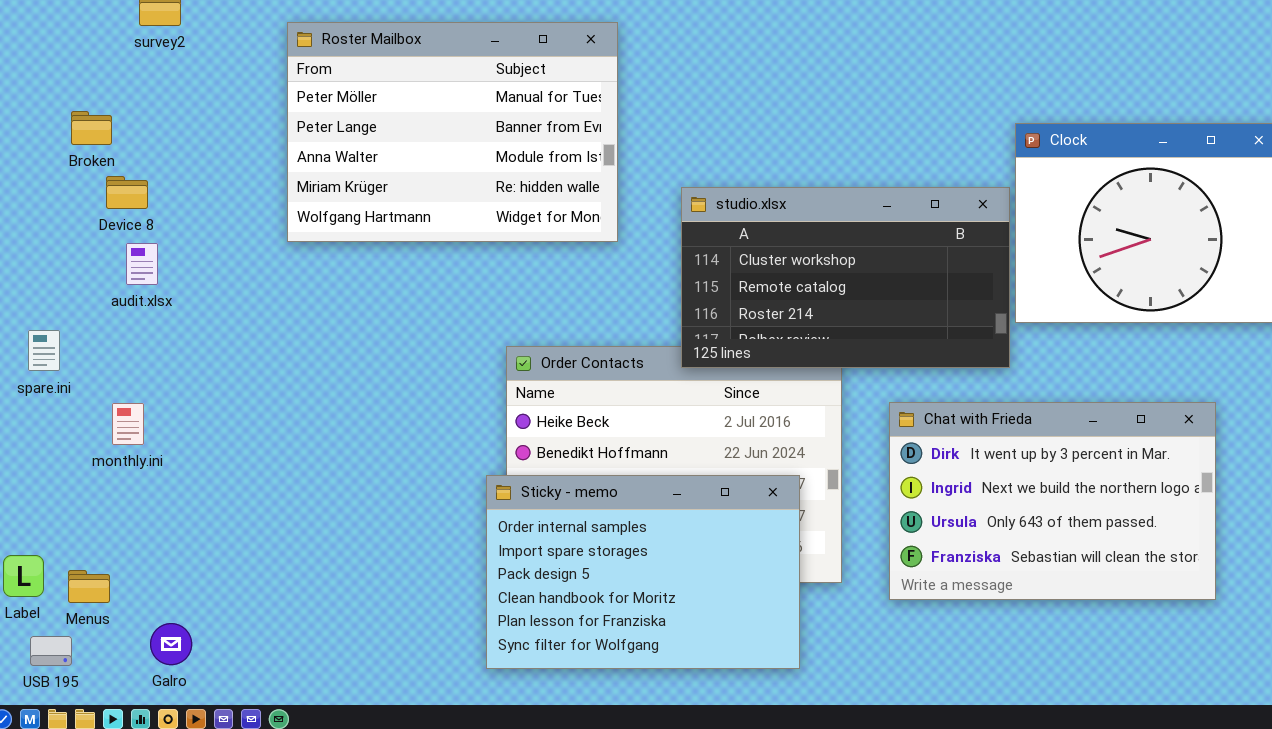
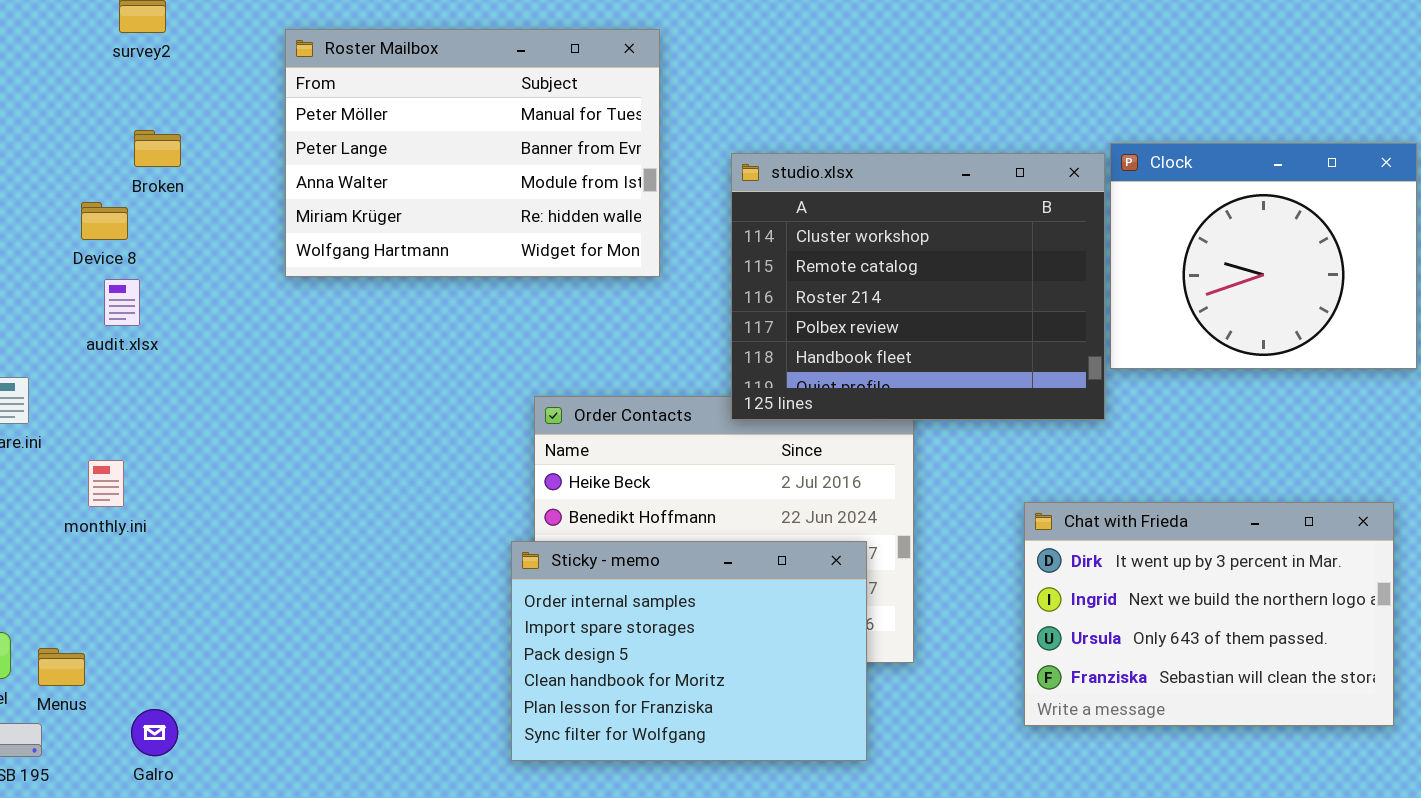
Broken: [71,111,112,145] -> [134,130,181,167], moved
studio.xlsx: [681,187,1010,368] -> [731,153,1105,420], resized
Chat with Frieda: [889,402,1216,600] -> [1024,502,1394,726], moved

